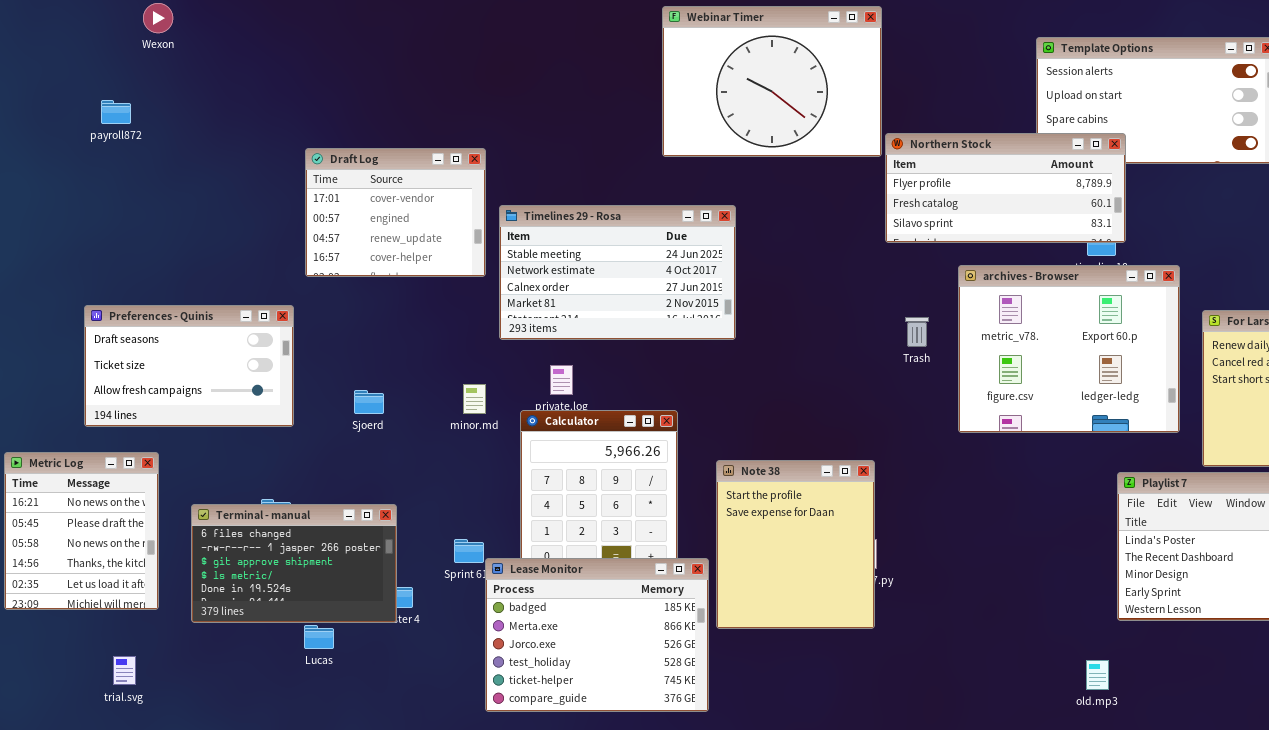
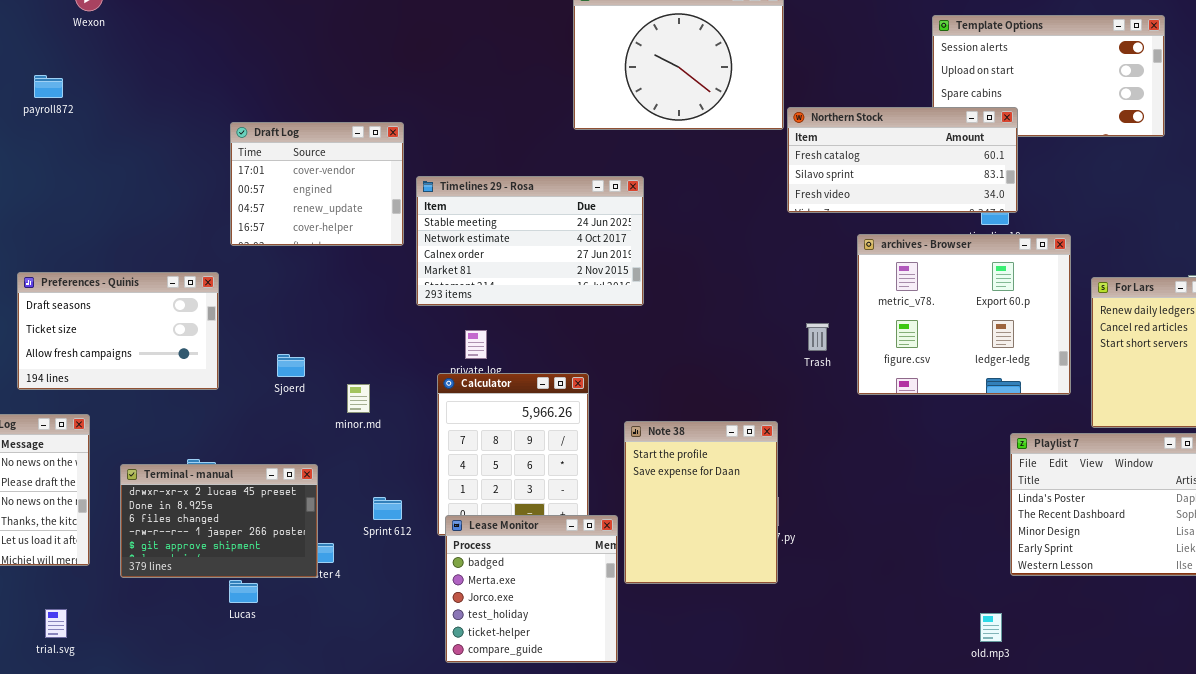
Northern Stock: [885,133,1126,243] -> [787,107,1018,213], scrolled down 1 row
Trash: [905,317,929,347] -> [806,323,829,351], moved
minor.md: [463,384,486,414] -> [347,384,370,413], moved
Terminal - manual: [191,504,397,623] -> [120,464,318,578], scrolled up 2 rows
Lease Monitor: [485,558,709,712] -> [445,515,618,663], resized

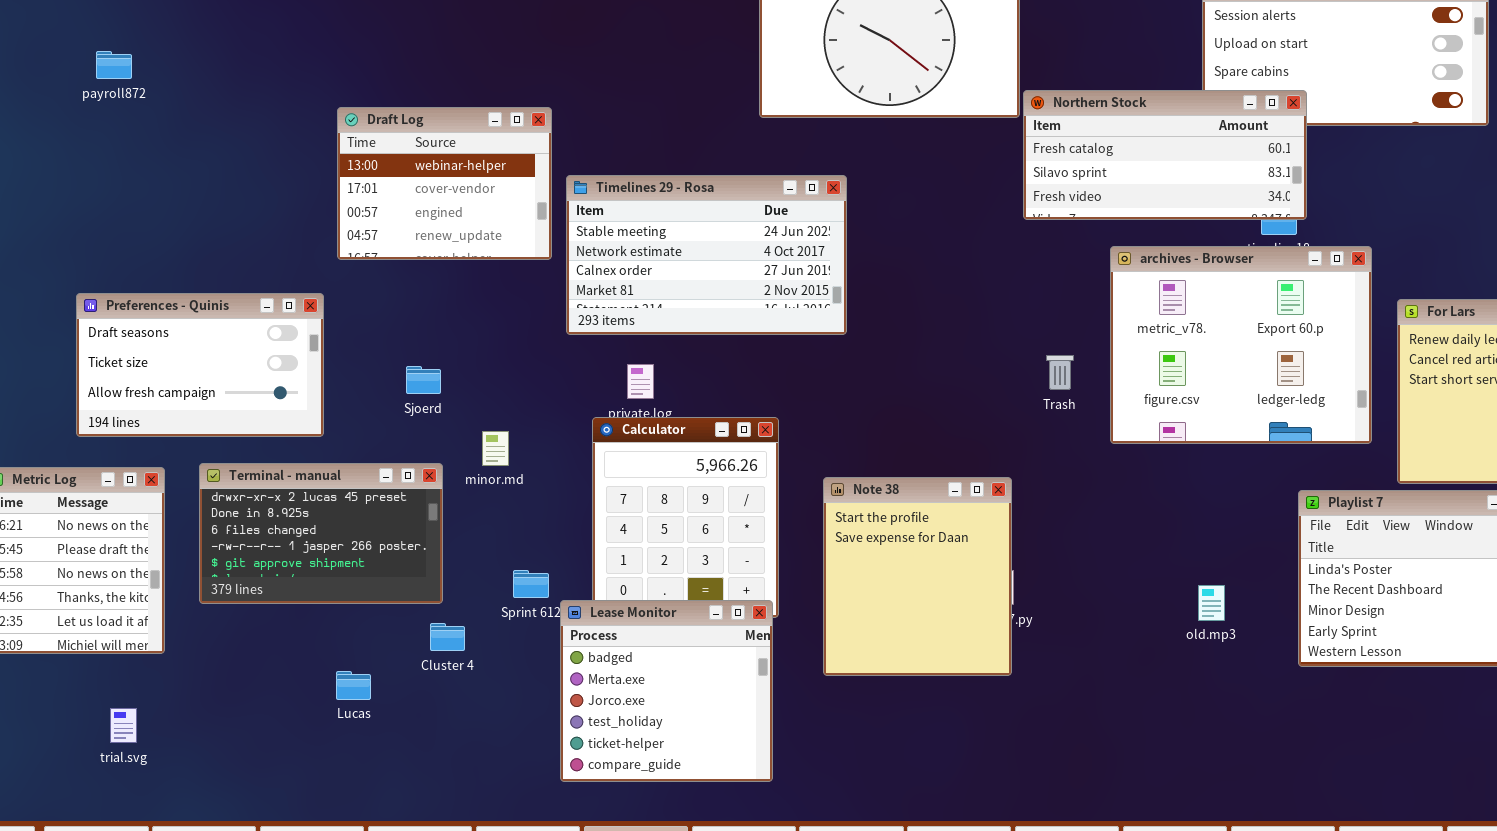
Draft Log: [230,122,404,246] -> [337,107,552,260], scrolled up 1 row
Sjoerd: [277,354,305,377] -> [406,366,441,394], moved
Terminal - manual: [120,464,318,578] -> [199,463,443,604], moved
Lease Monitor: [445,515,618,663] -> [560,600,773,782], moved
old.mp3: [980,613,1002,642] -> [1198,585,1225,621], moved

